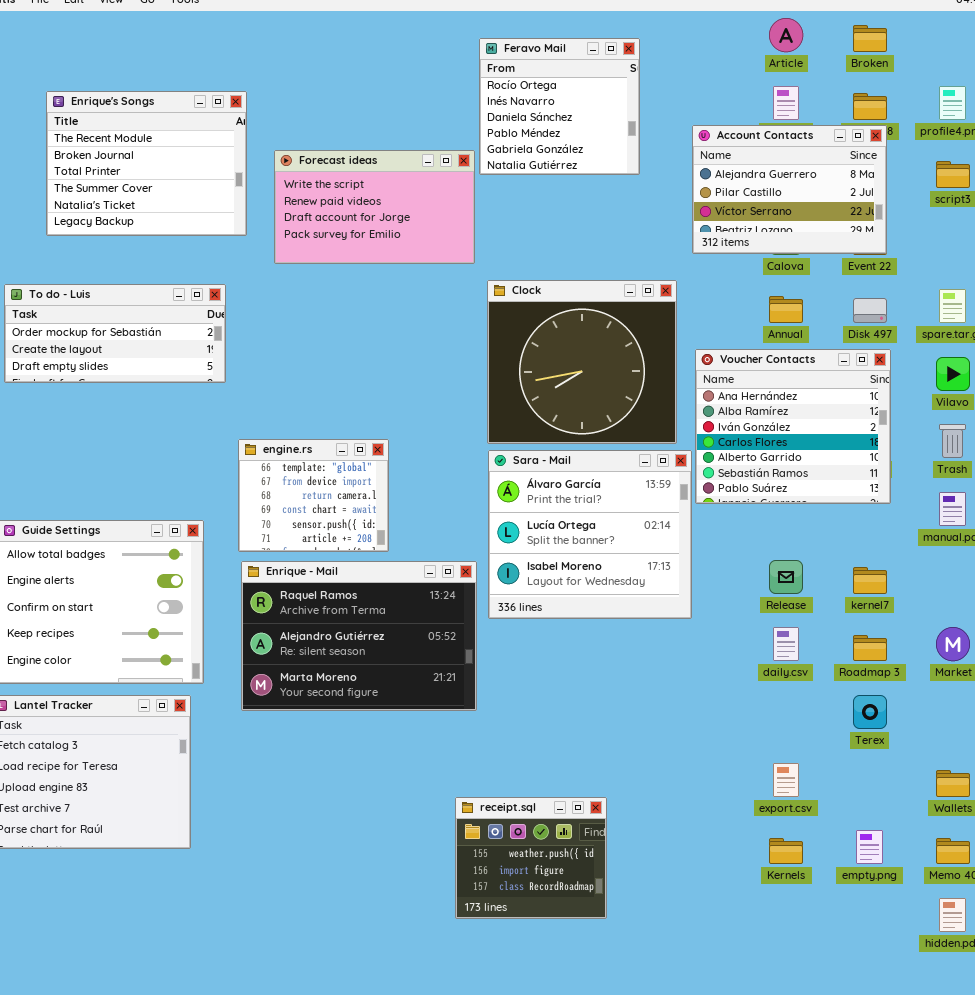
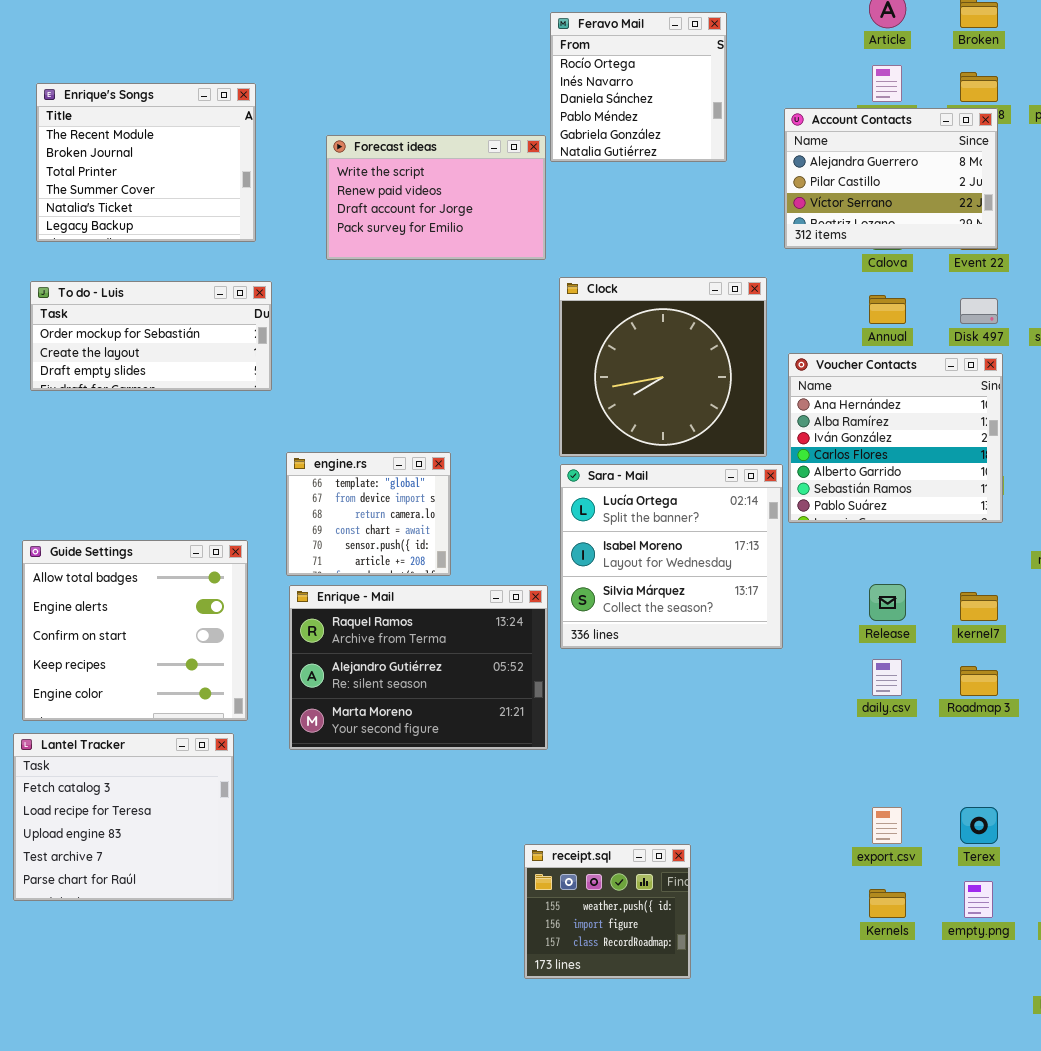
Enrique's Songs: [46,91,247,236] -> [36,83,256,242], moved
Sara - Mail: [488,450,692,619] -> [560,464,783,649], scrolled down 1 row
Terex: [853,695,887,729] -> [960,807,998,844], moved

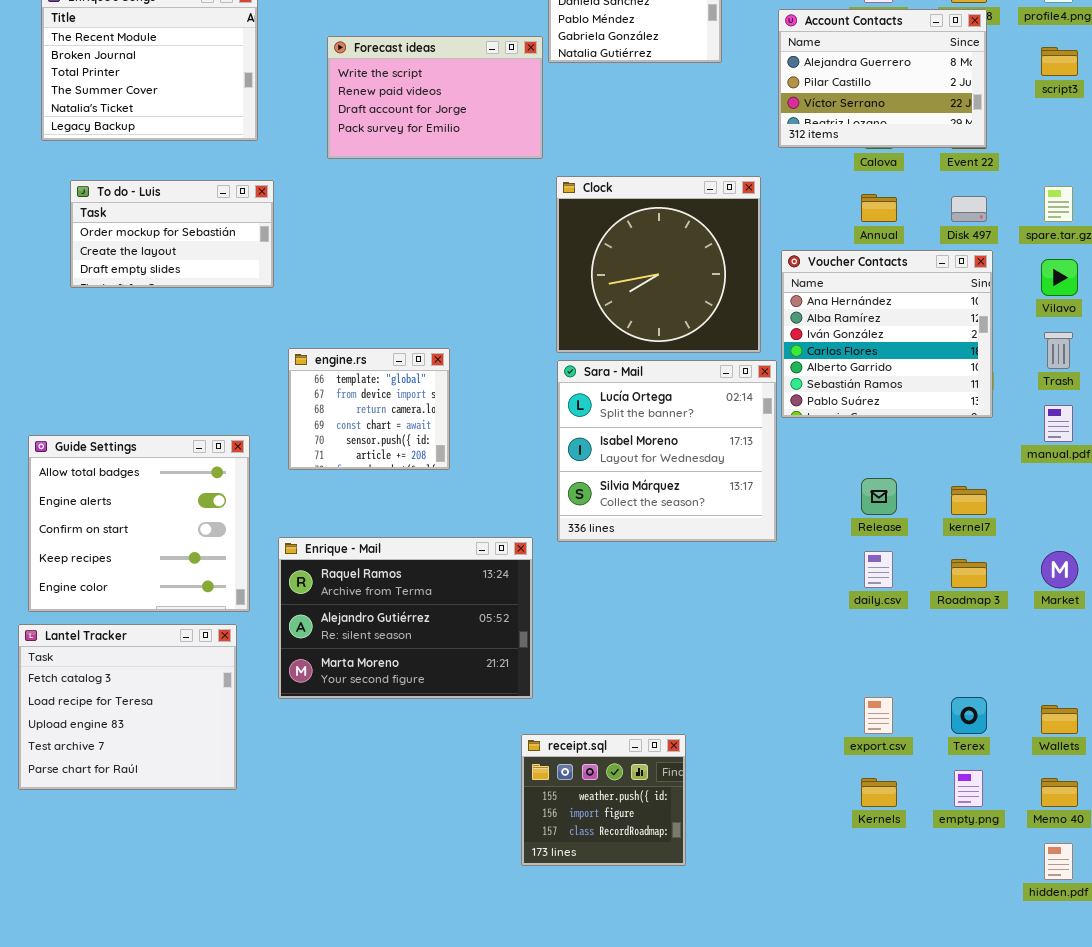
To do - Luis: [30,281,272,391] -> [70,180,274,288], resized
Enrique - Mail: [289,585,548,750] -> [278,537,533,699], moved

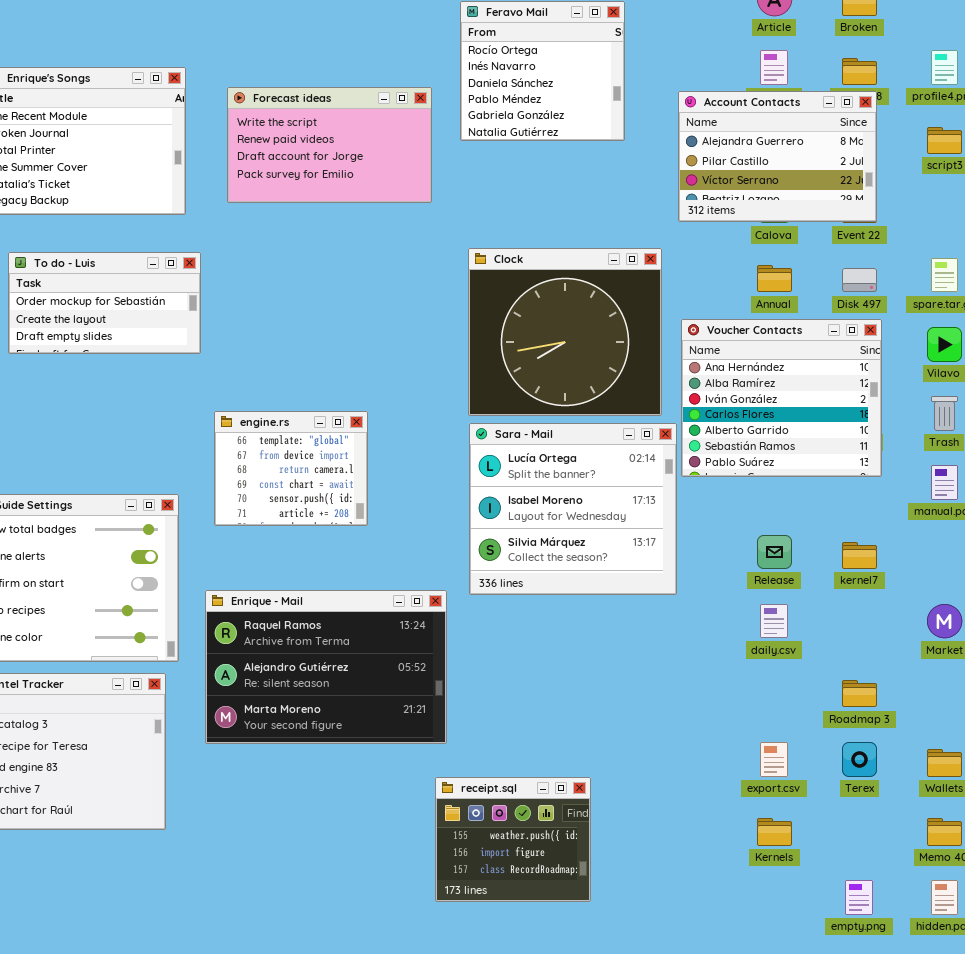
Forecast ideas: [327,36,543,159] -> [227,87,432,203], moved
Roadmap 3: [951,559,987,588] -> [842,680,877,707], moved
empty.png: [954,770,983,807] -> [845,880,873,915], moved

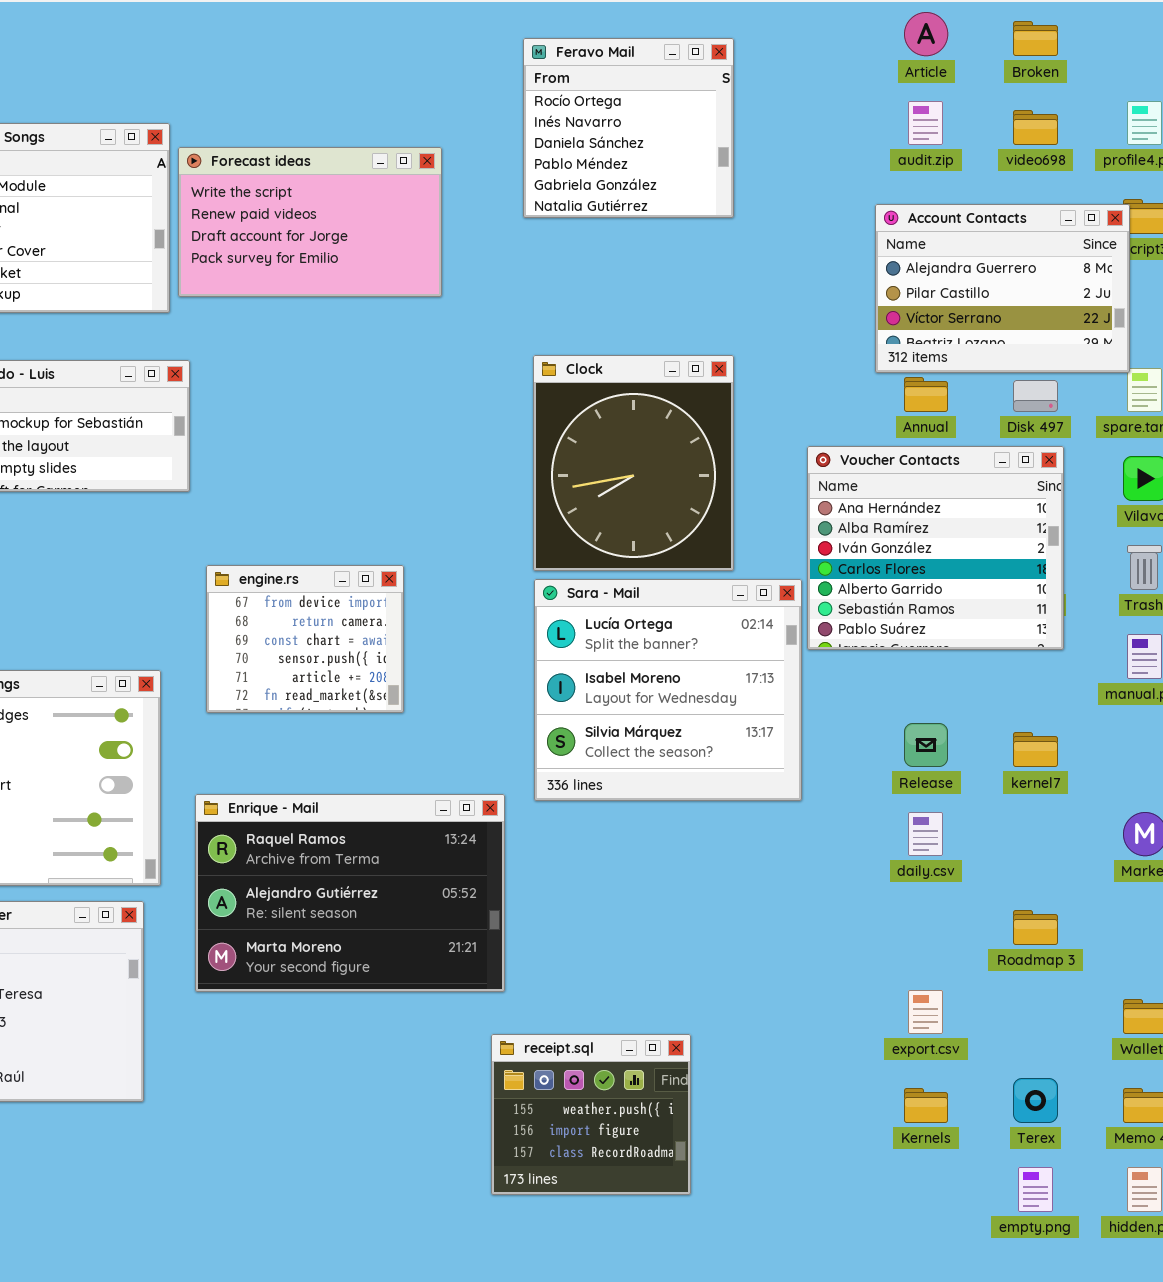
Forecast ideas: [227,87,432,203] -> [178,147,442,297], moved
Account Contacts: [678,91,877,222] -> [875,204,1130,373], moved
Clock: [468,248,662,416] -> [533,355,734,571], resized
engine.rs: [214,411,368,526] -> [206,565,404,713], scrolled down 1 row
Terex: [842,742,877,777] -> [1013,1078,1058,1123], moved

